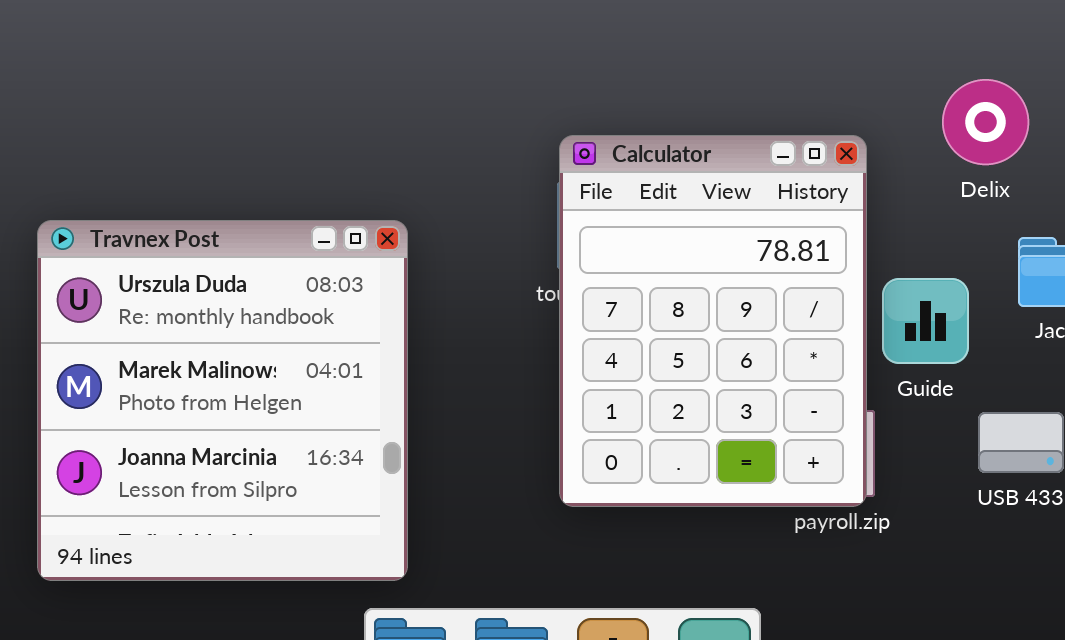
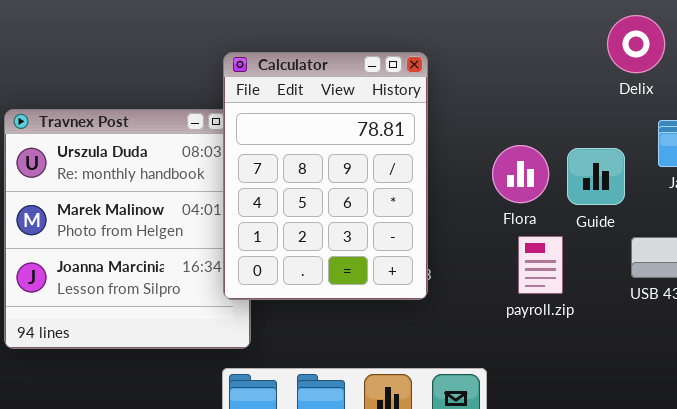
Calculator: [559,135,867,507] -> [223,52,428,300], moved

